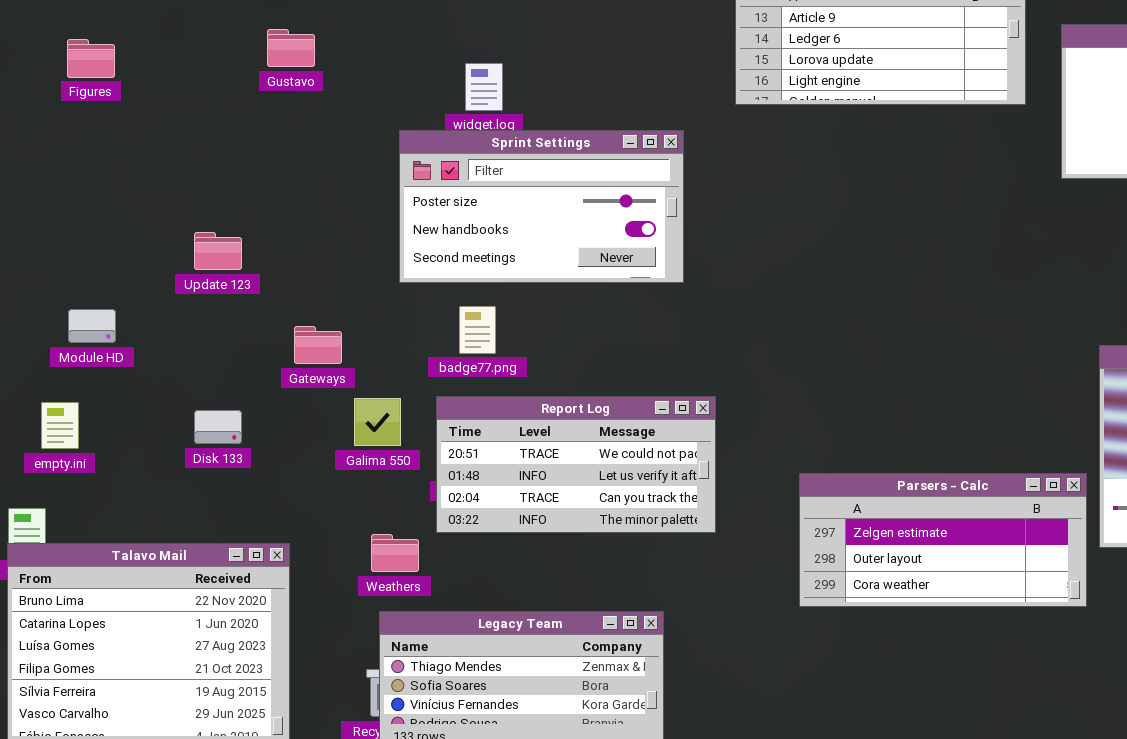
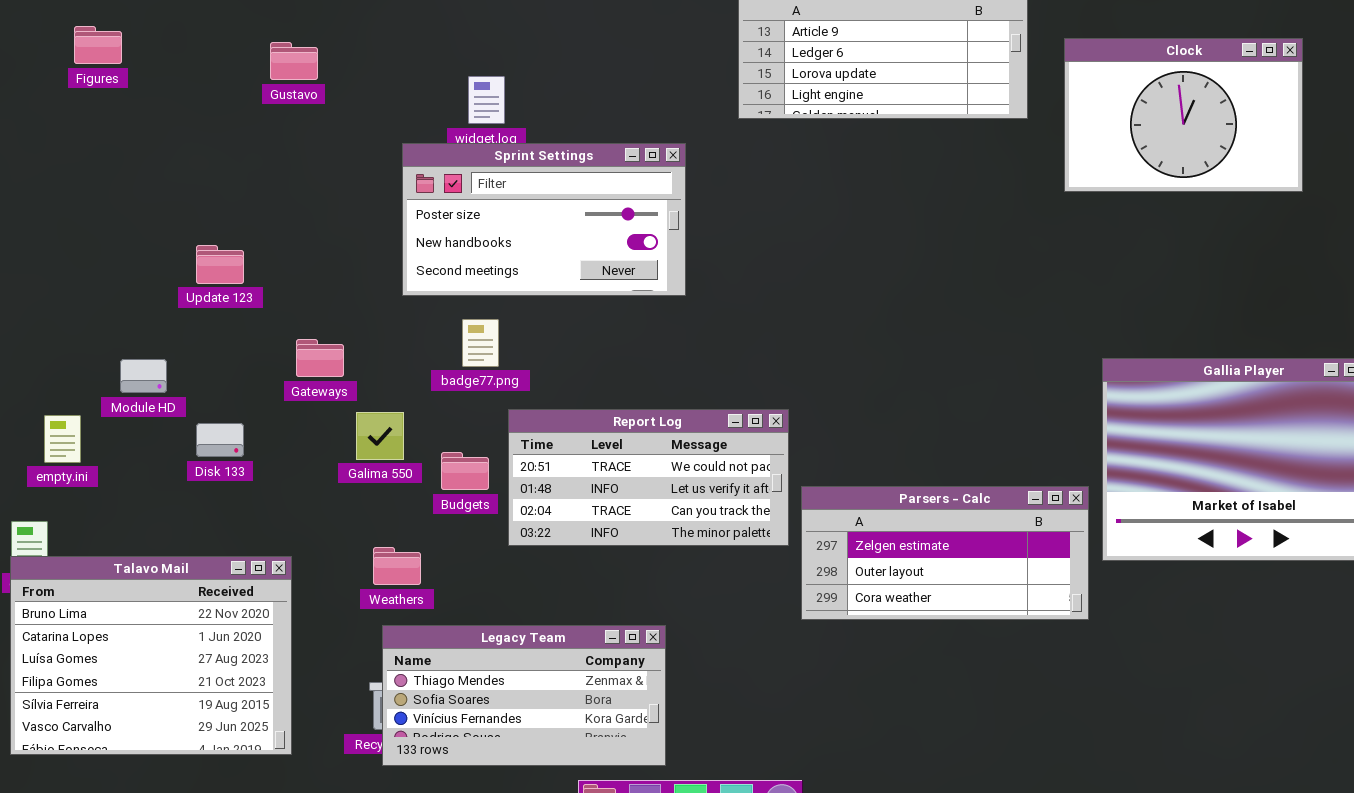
Figures: [67,39,115,78] -> [74,26,122,64], moved
Module HD: [68,309,116,343] -> [120,359,167,393], moved
Report Log: [436,396,716,533] -> [508,409,789,546], moved

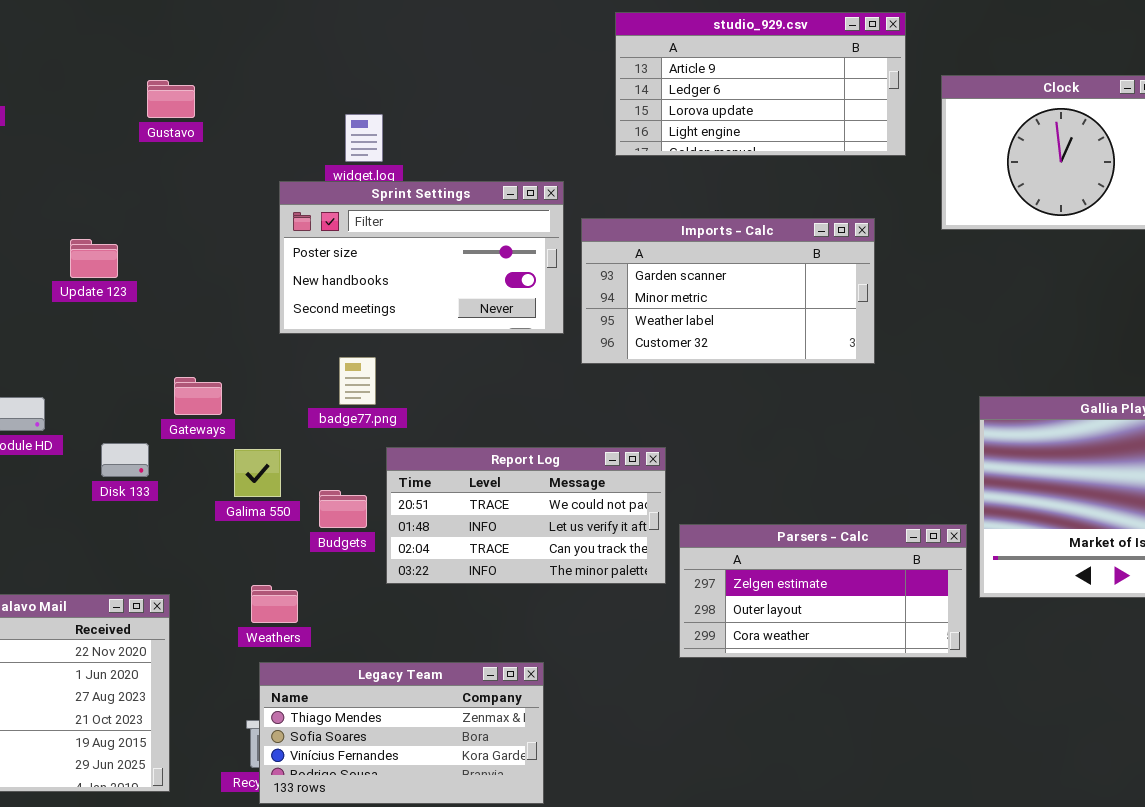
Imports - Calc: none -> [581,218,875,364], opened
Update 123: [196,245,244,284] -> [70,239,118,278], moved
Disk 133: [196,423,244,457] -> [101,443,149,477], moved

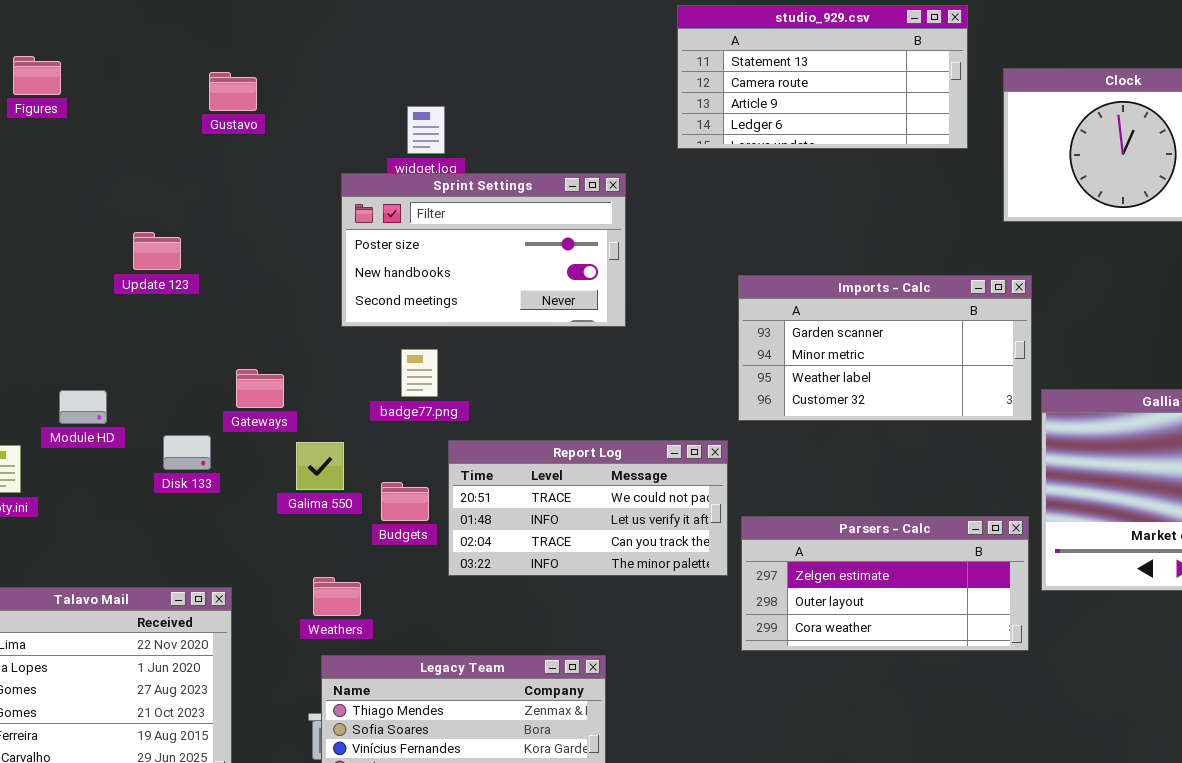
studio_929.csv: [615,12,906,156] -> [677,5,968,149], scrolled up 2 rows
Imports - Calc: [581,218,875,364] -> [738,275,1032,421], moved

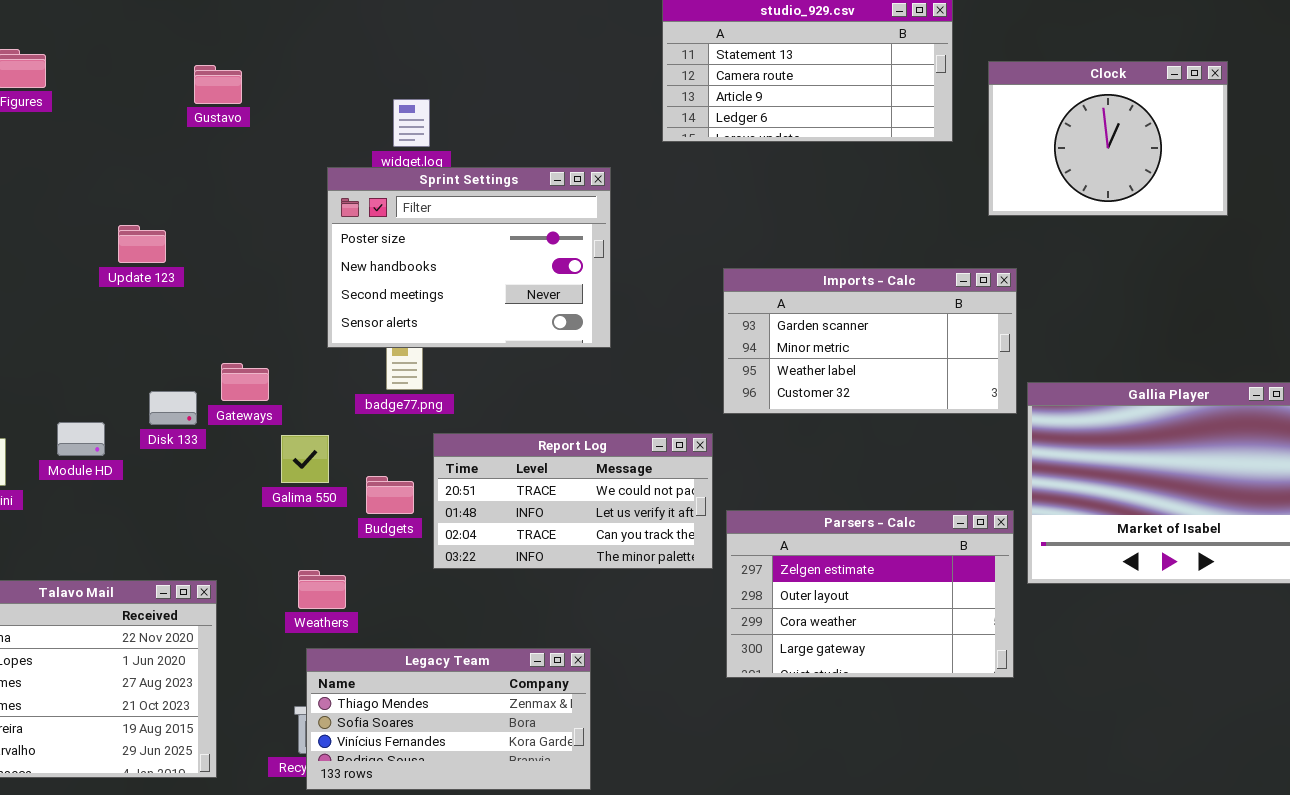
Sprint Settings: [341,173,626,327] -> [327,167,611,348], resized
Module HD: [59,390,107,424] -> [57,422,105,456], moved
Disk 133: [163,435,211,470] -> [149,391,197,425], moved
Parsers - Calc: [741,516,1029,651] -> [726,510,1014,678], resized

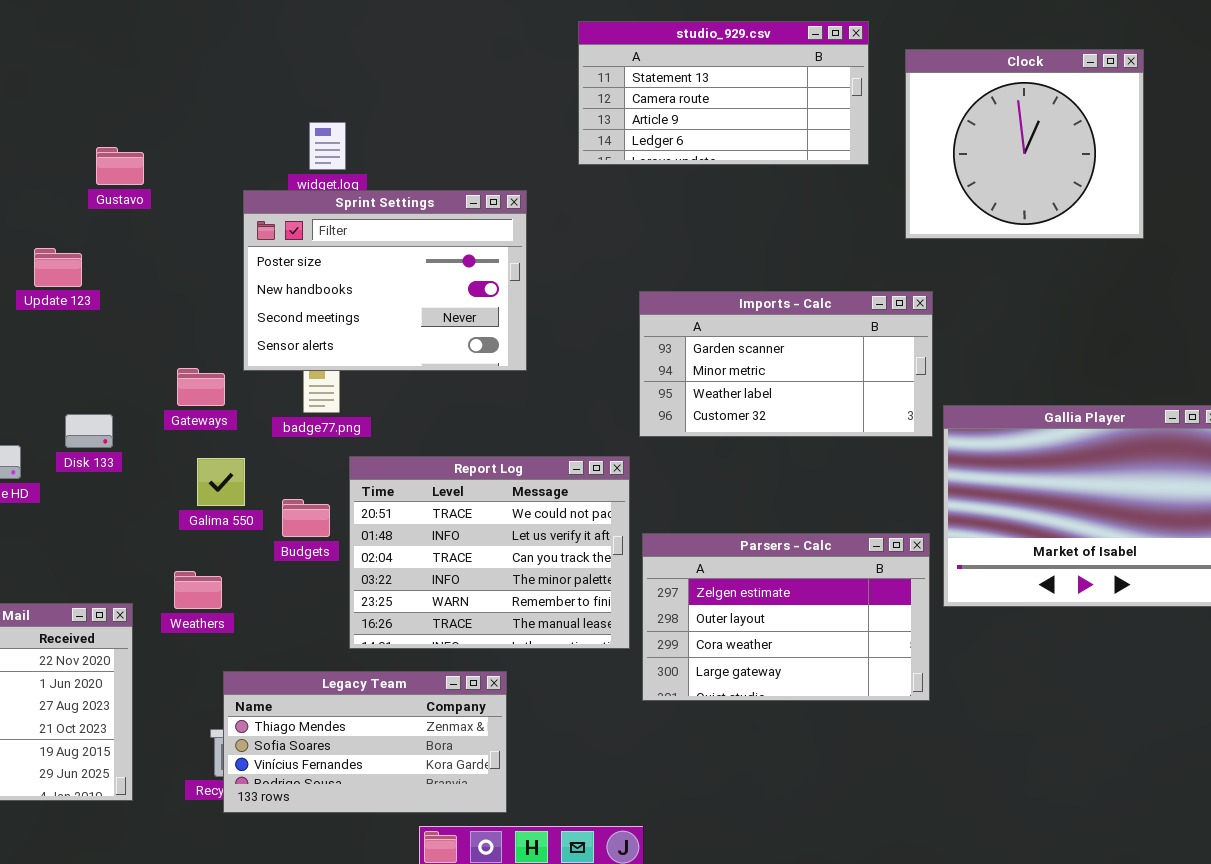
Clock: [988,61,1228,216] -> [905,49,1144,239], resized
Gustavo: [194,65,242,104] -> [96,147,144,185], moved
Gateways: [221,363,269,401] -> [177,368,225,406], moved
Report Log: [433,433,713,569] -> [349,456,630,649], resized
Weathers: [298,570,346,609] -> [174,571,222,609], moved

